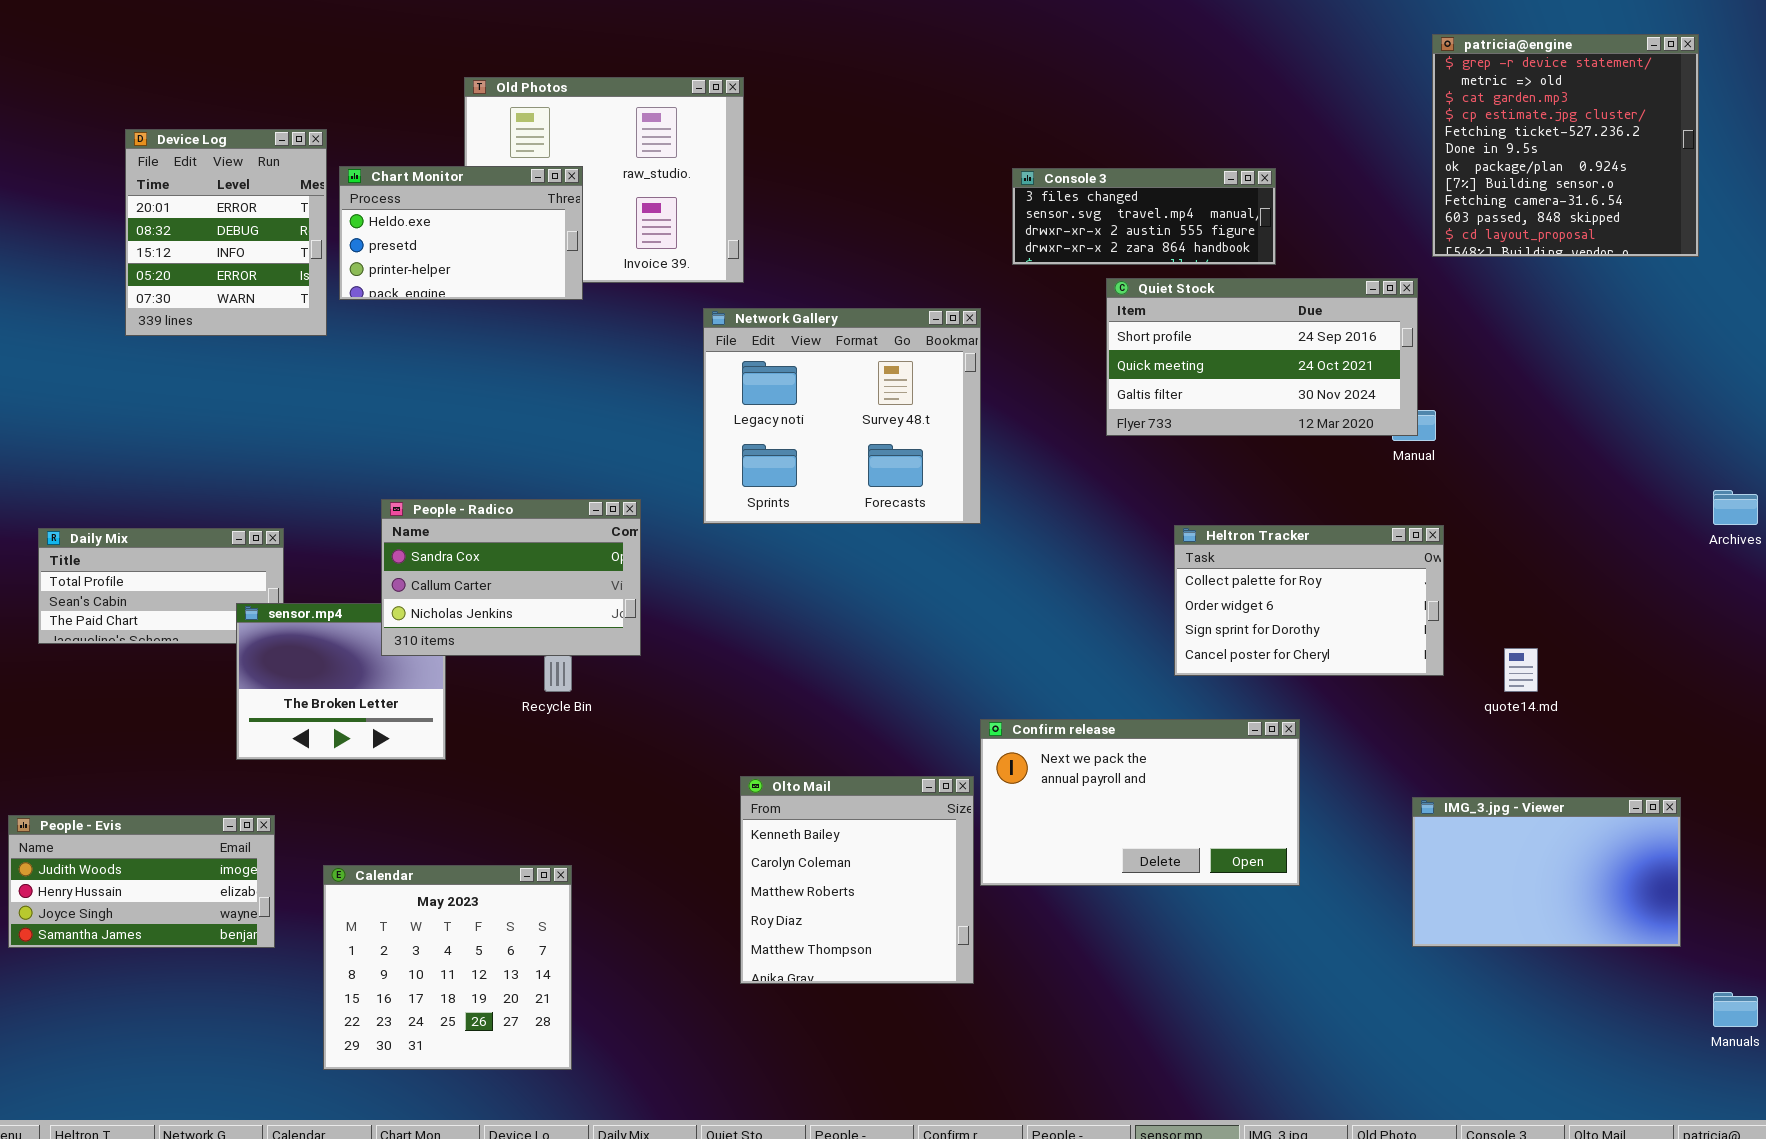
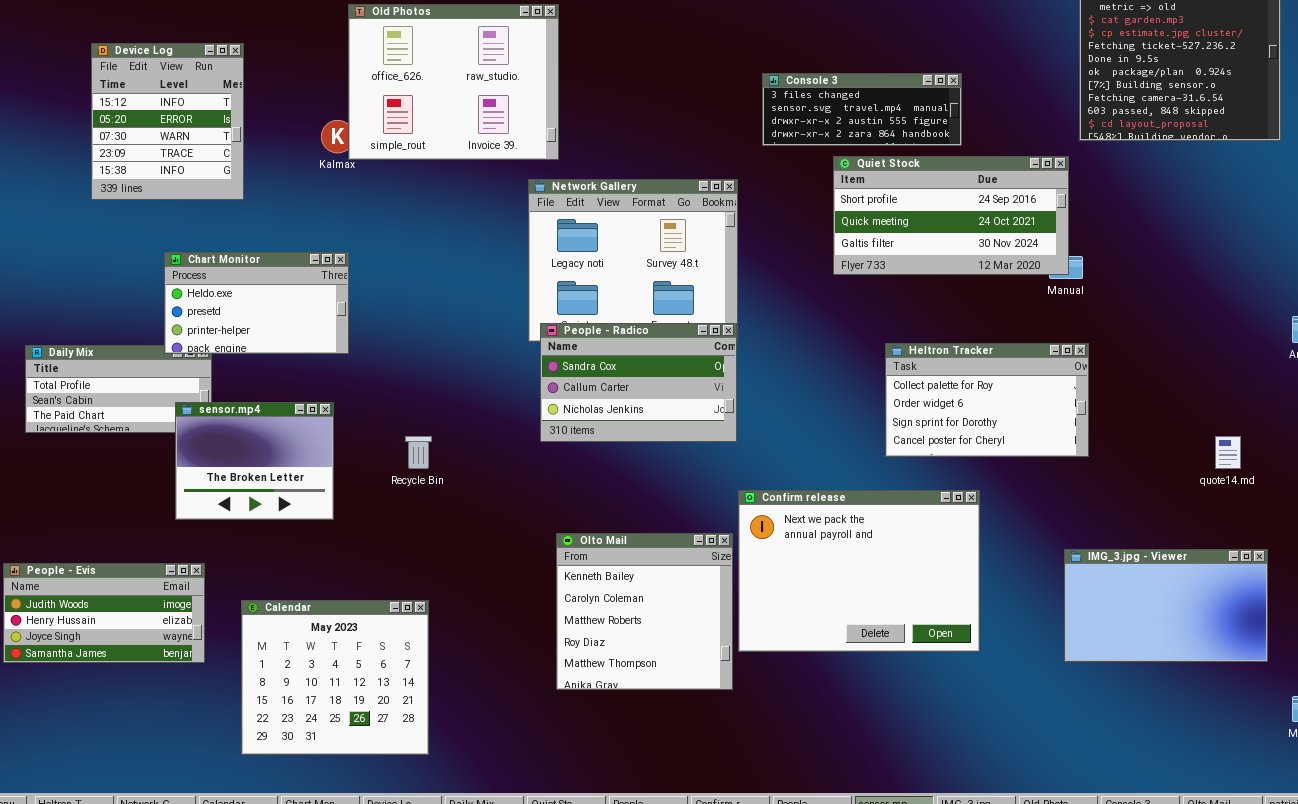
Device Log: [125,129,327,336] -> [91,43,244,200], scrolled down 2 rows
Chart Monitor: [339,166,583,300] -> [164,252,349,354], moved
People - Radico: [381,499,641,656] -> [540,323,737,442], moved
quote14.md: [1504,648,1538,692] -> [1215,436,1241,469], moved
Confirm release: [980,719,1300,886] -> [738,490,980,652], resized

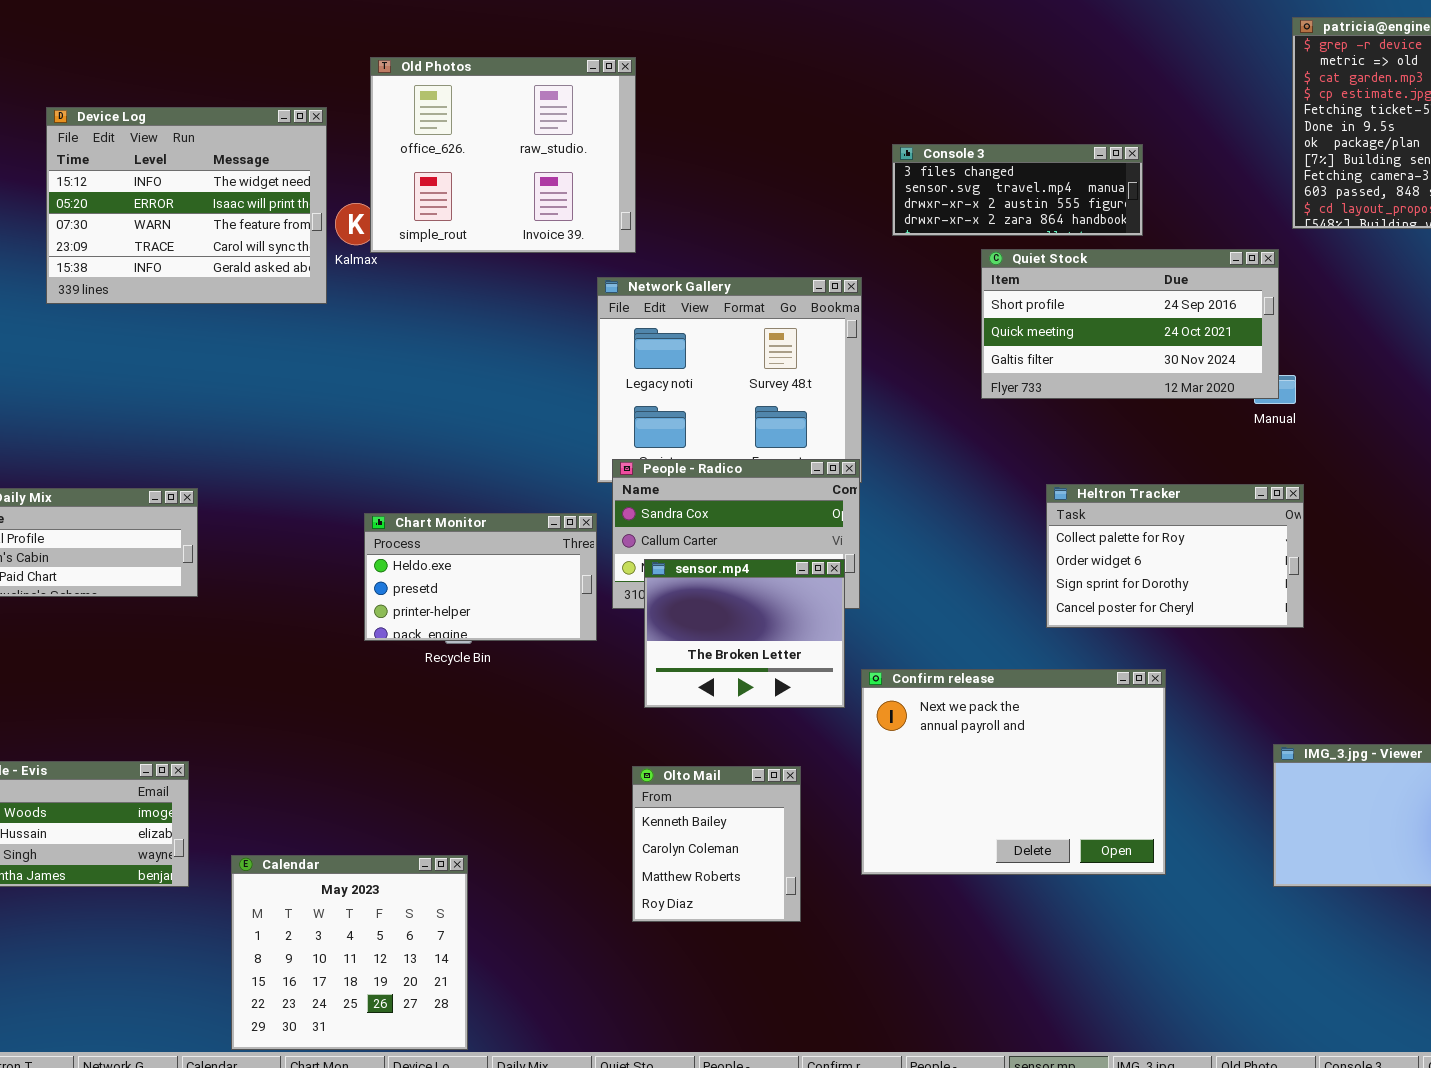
Device Log: [91,43,244,200] -> [46,107,327,304], resized
Chart Monitor: [164,252,349,354] -> [364,513,597,641], moved
sensor.mp4: [175,402,334,520] -> [644,559,845,708], moved
Olto Mail: [556,533,733,690] -> [632,766,801,922], resized
Calendar: [241,600,429,755] -> [231,855,468,1050], moved

